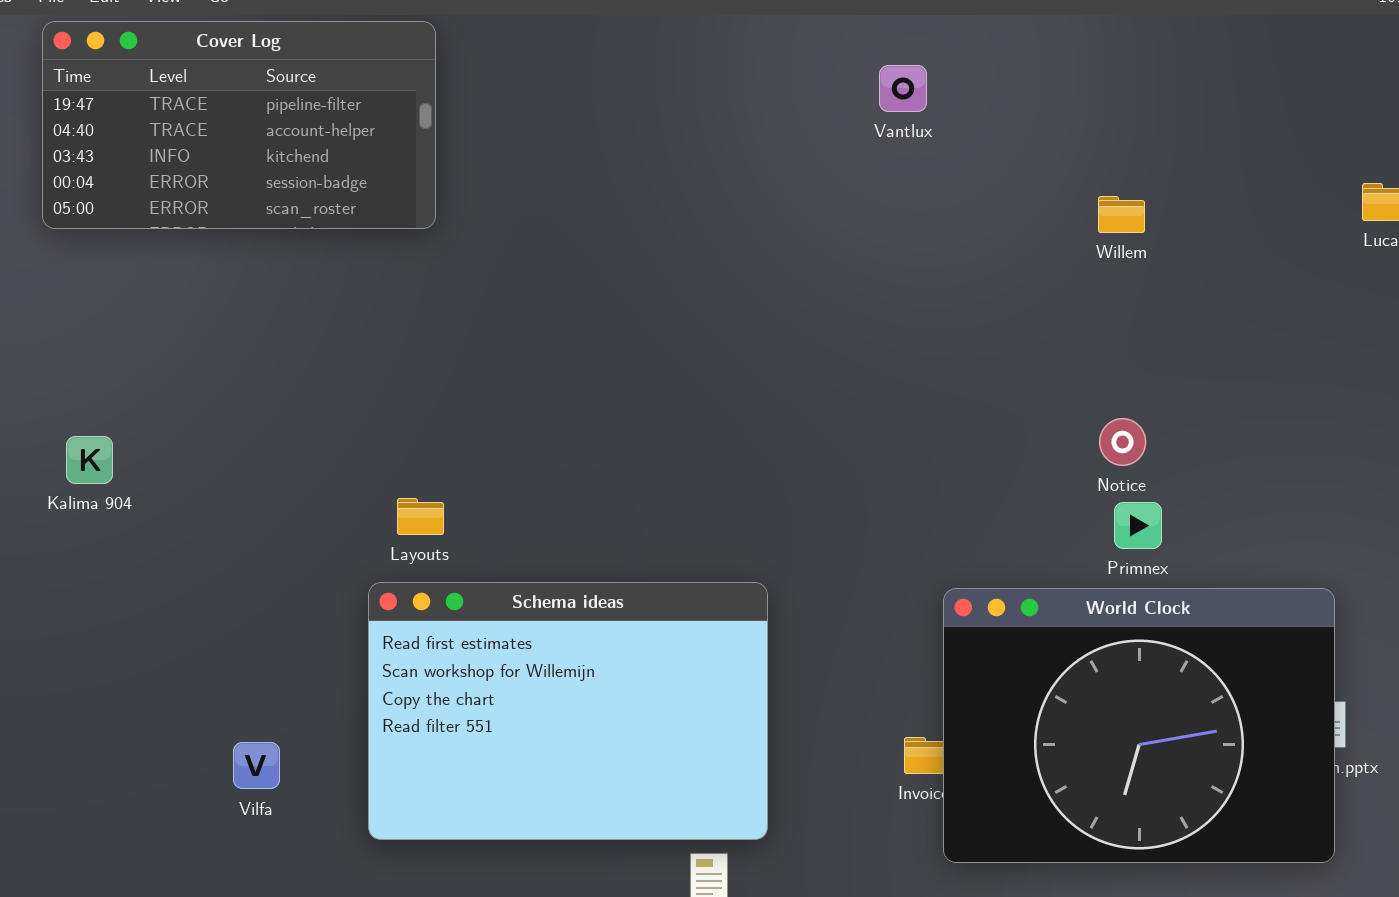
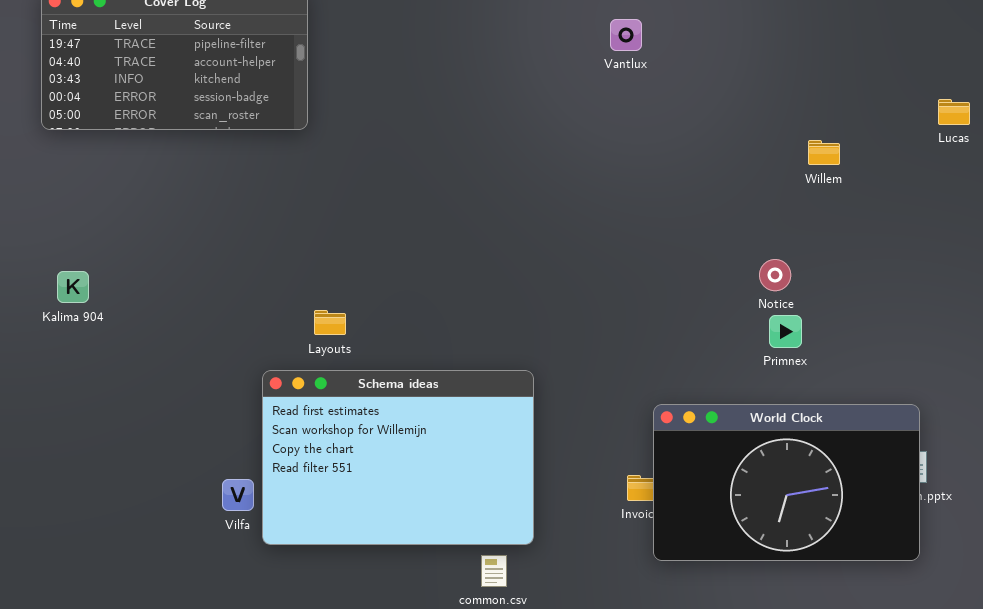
Willem: [1098,196,1145,233] -> [808,140,840,165], moved
Layouts: [397,498,444,535] -> [314,310,346,335], moved
World Clock: [943,588,1335,863] -> [653,404,920,561], resized
Vilfa: [233,742,280,789] -> [222,479,254,511], moved

